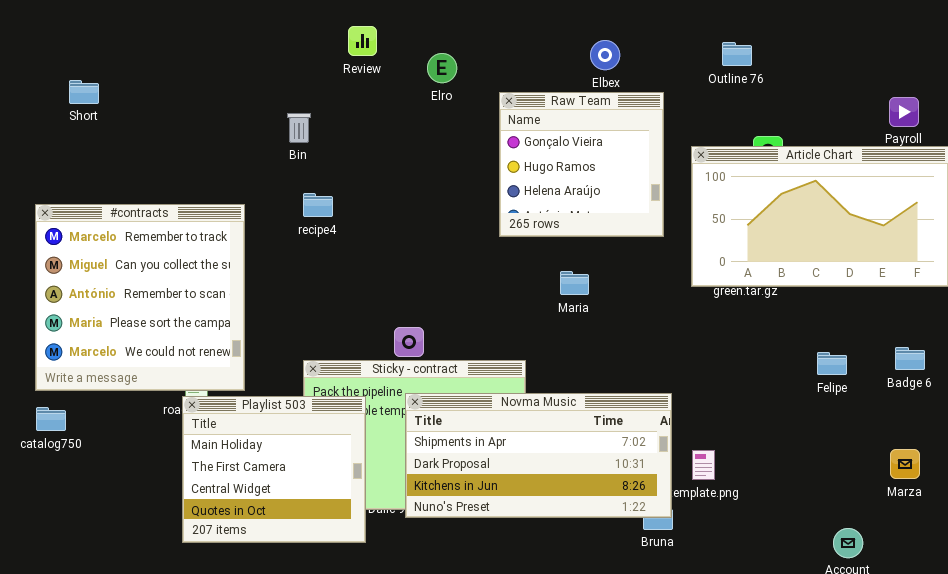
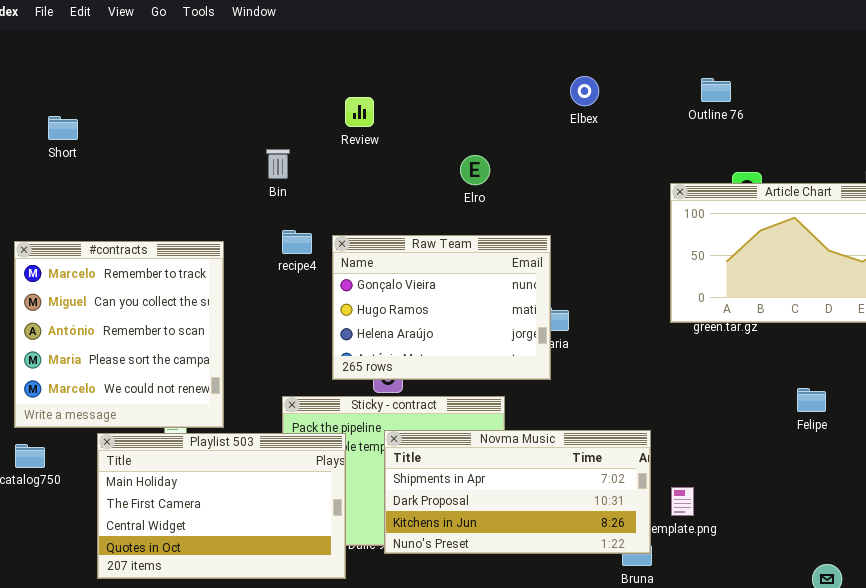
Review: [348,26,377,56] -> [345,97,374,127], moved
Elro: [427,53,457,83] -> [460,155,490,185], moved
Raw Team: [499,92,664,237] -> [332,235,551,380], moved, resized
Playlist 503: [182,396,366,543] -> [97,433,346,579], resized

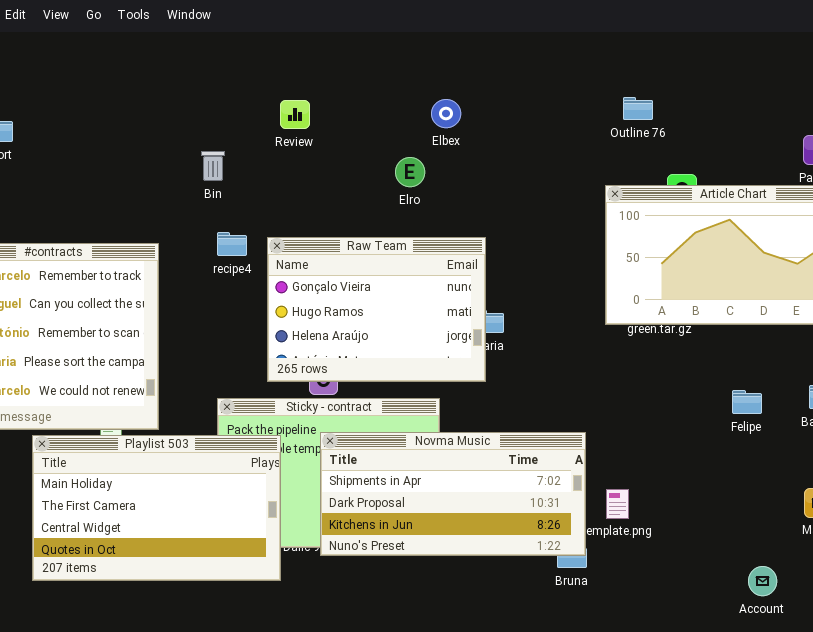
Elbex: [570,76,599,106] -> [431,99,461,128], moved
Outline 76: [701,78,731,102] -> [623,97,653,120], moved

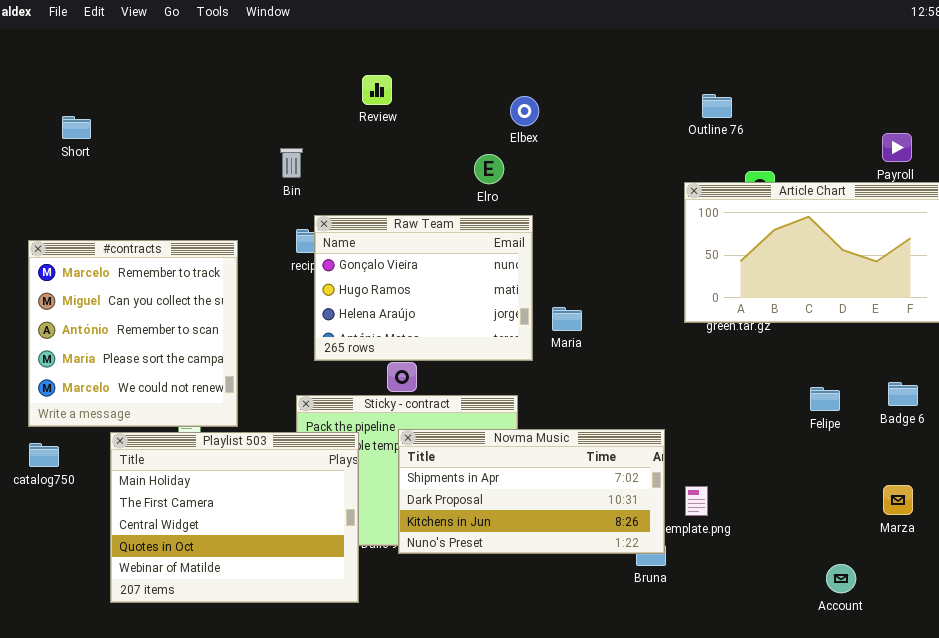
Review: [280,100,310,129] -> [362,75,392,105], moved
Raw Team: [267,237,486,382] -> [314,215,533,361], moved
Playlist 503: [32,435,281,581] -> [110,432,359,603], resized

